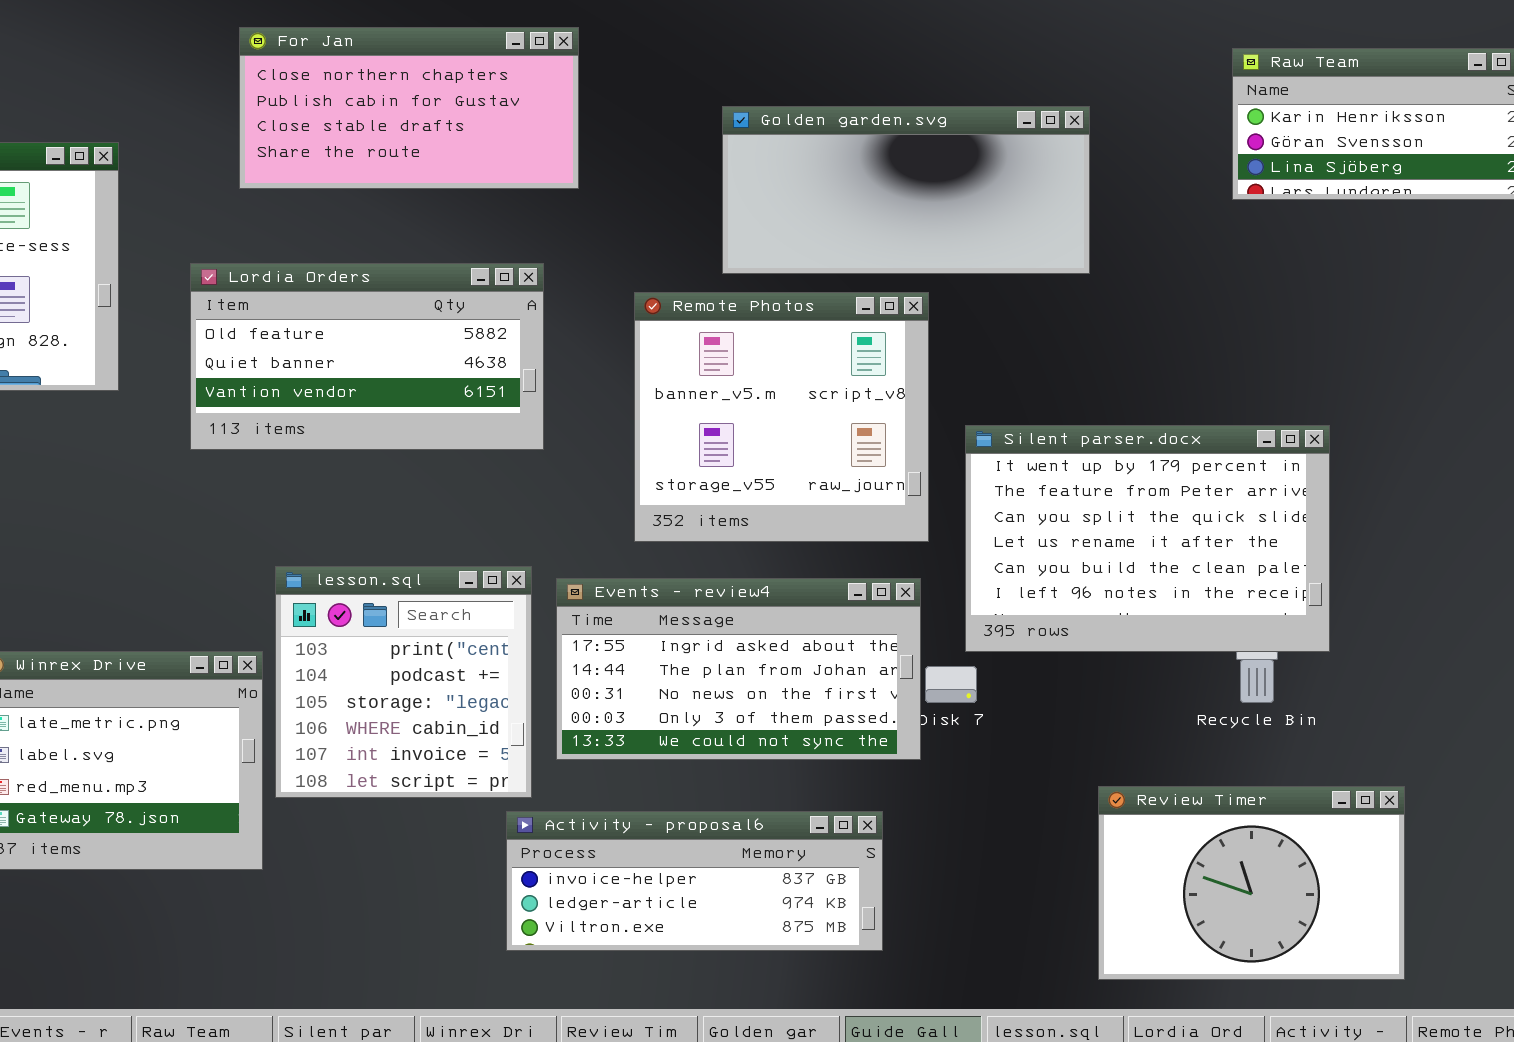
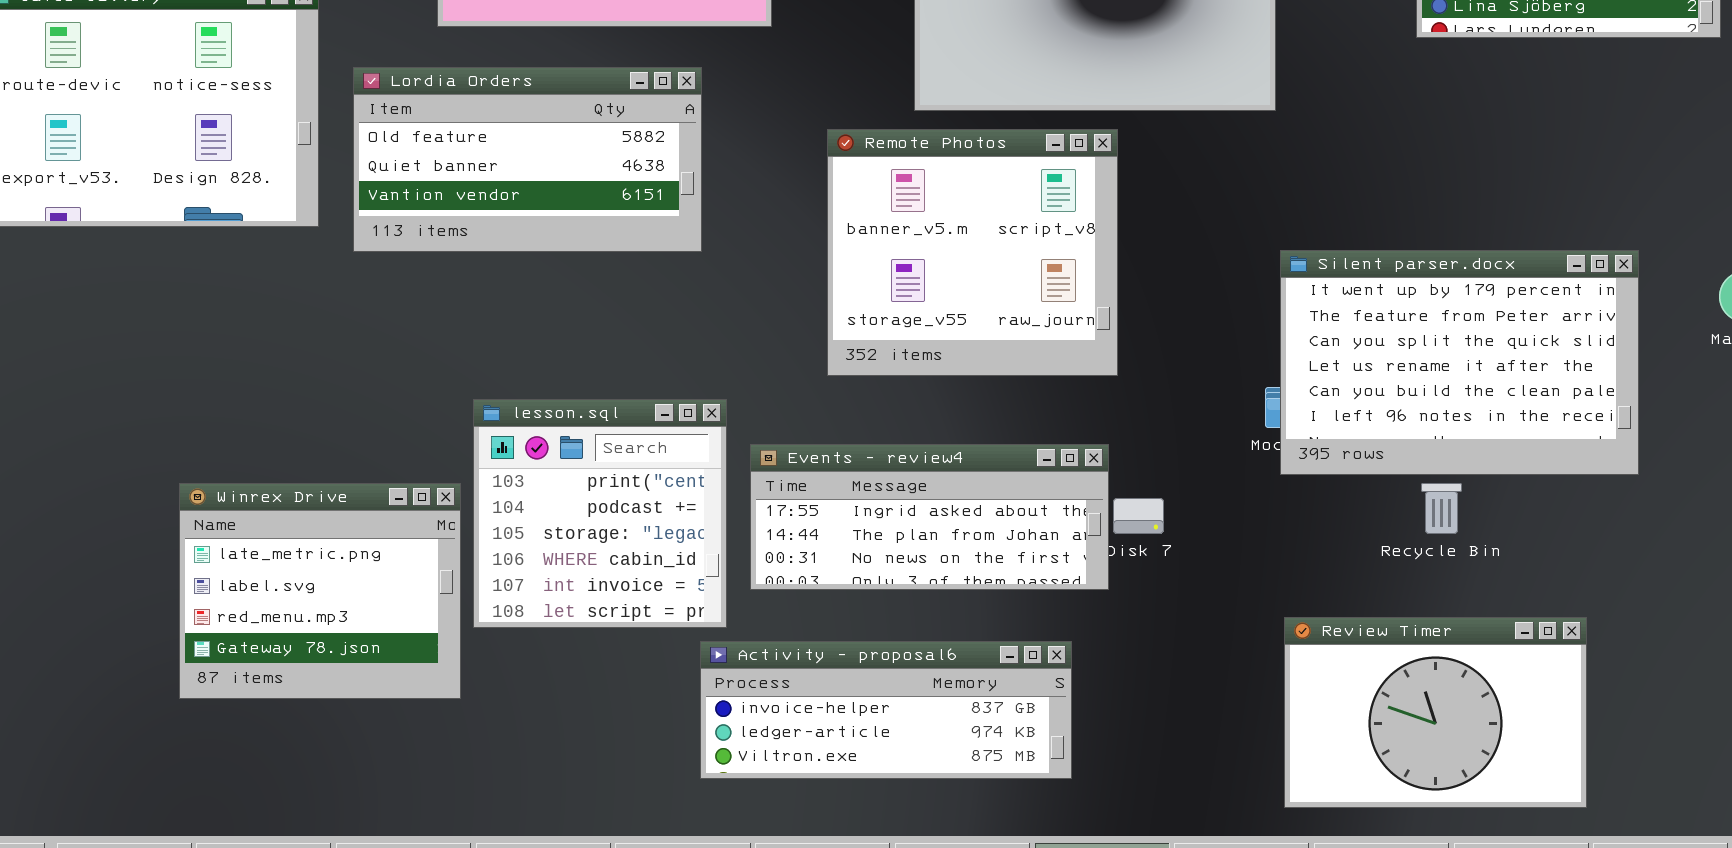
Lordia Orders: [190,263,544,450] -> [353,67,702,252], moved
Silent parser.docx: [965,425,1330,652] -> [1280,250,1639,475], moved
Events - review4: [556,578,921,760] -> [750,444,1109,590], resized

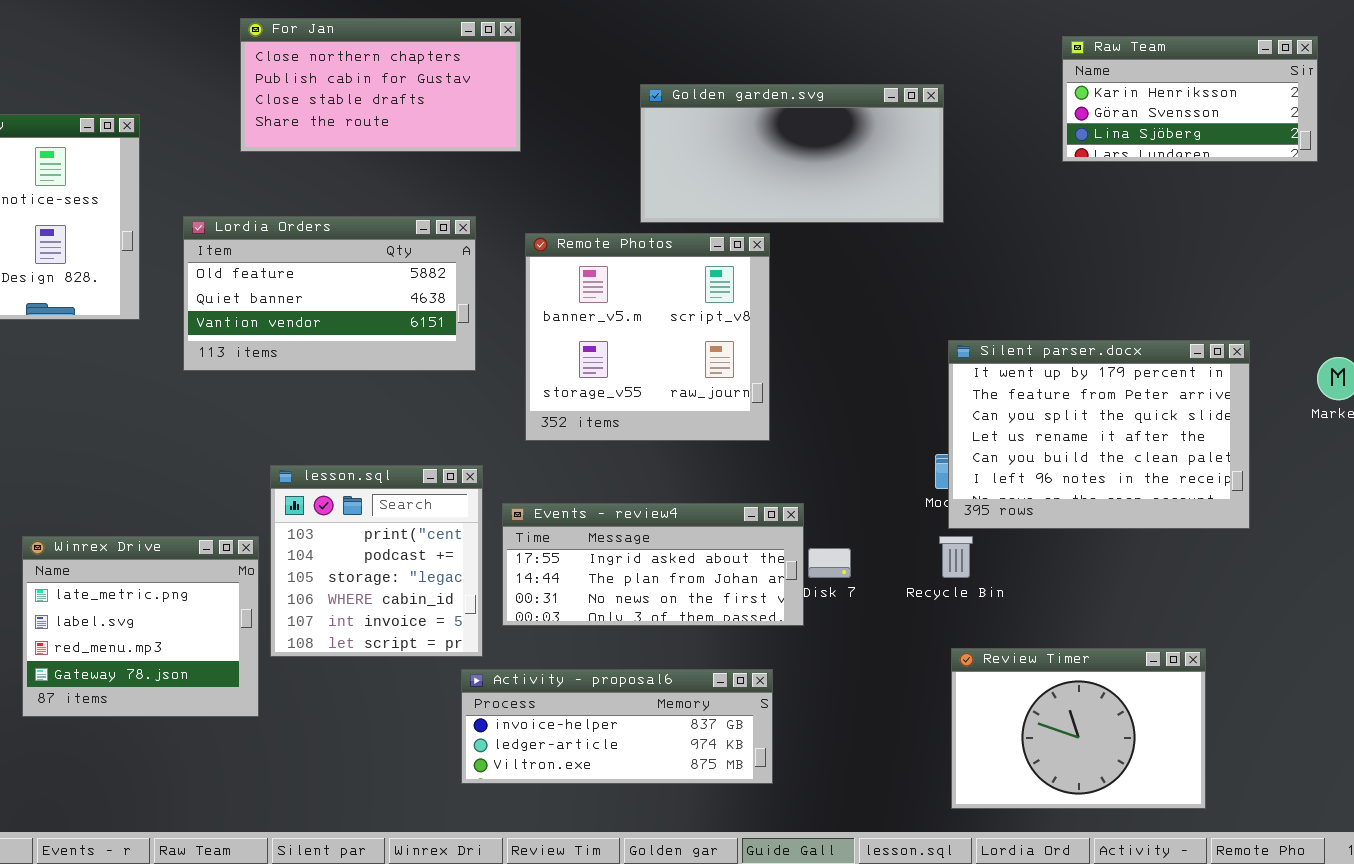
Lordia Orders: [353,67,702,252] -> [183,216,476,371], moved
Remote Photos: [827,129,1118,376] -> [525,233,770,441], moved
Recycle Bin: [1421,483,1462,534] -> [939,536,973,578], moved

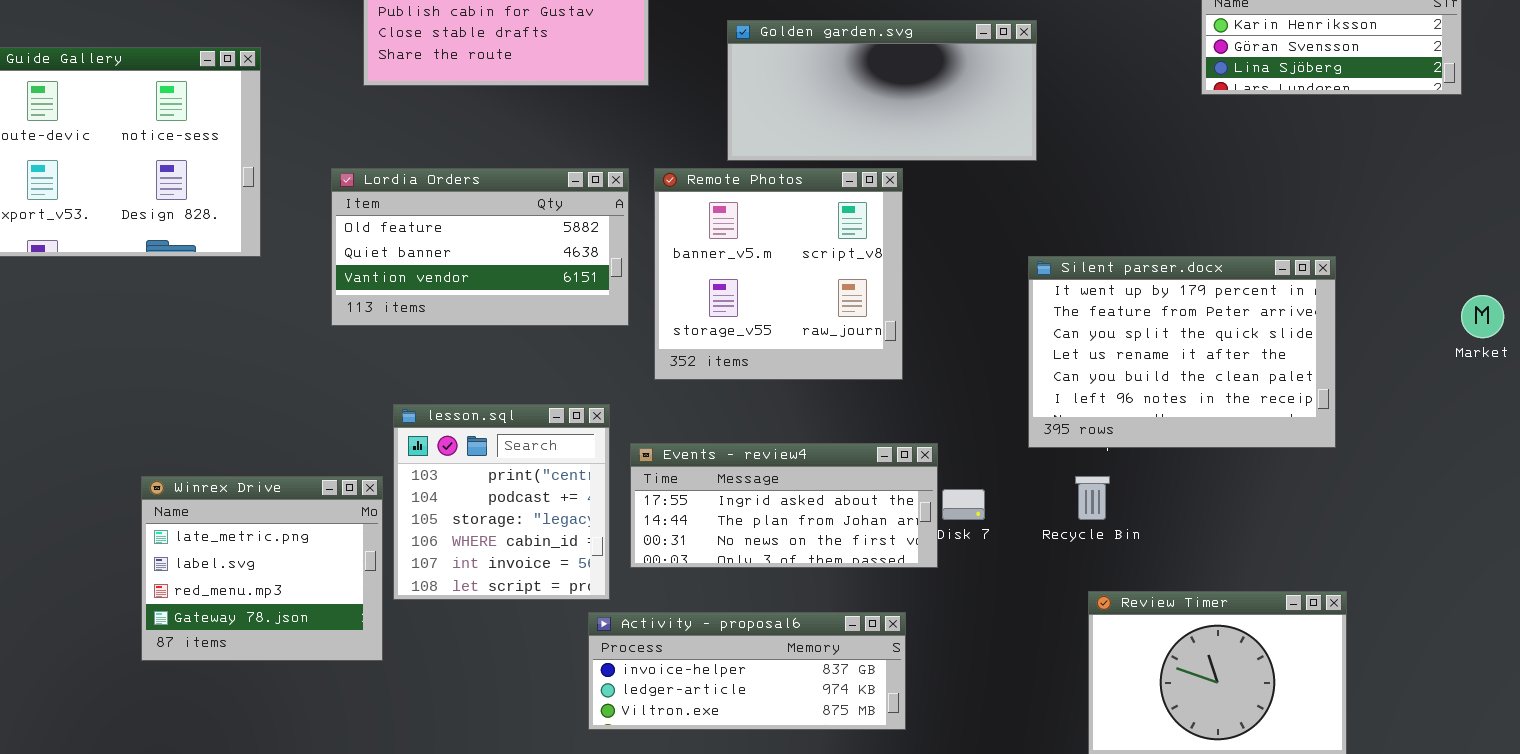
Golden garden.svg: [640,84,944,223] -> [727,20,1037,161], moved
Lordia Orders: [183,216,476,371] -> [331,168,629,326], moved
Silent parser.docx: [948,340,1250,529] -> [1028,256,1336,448], moved

